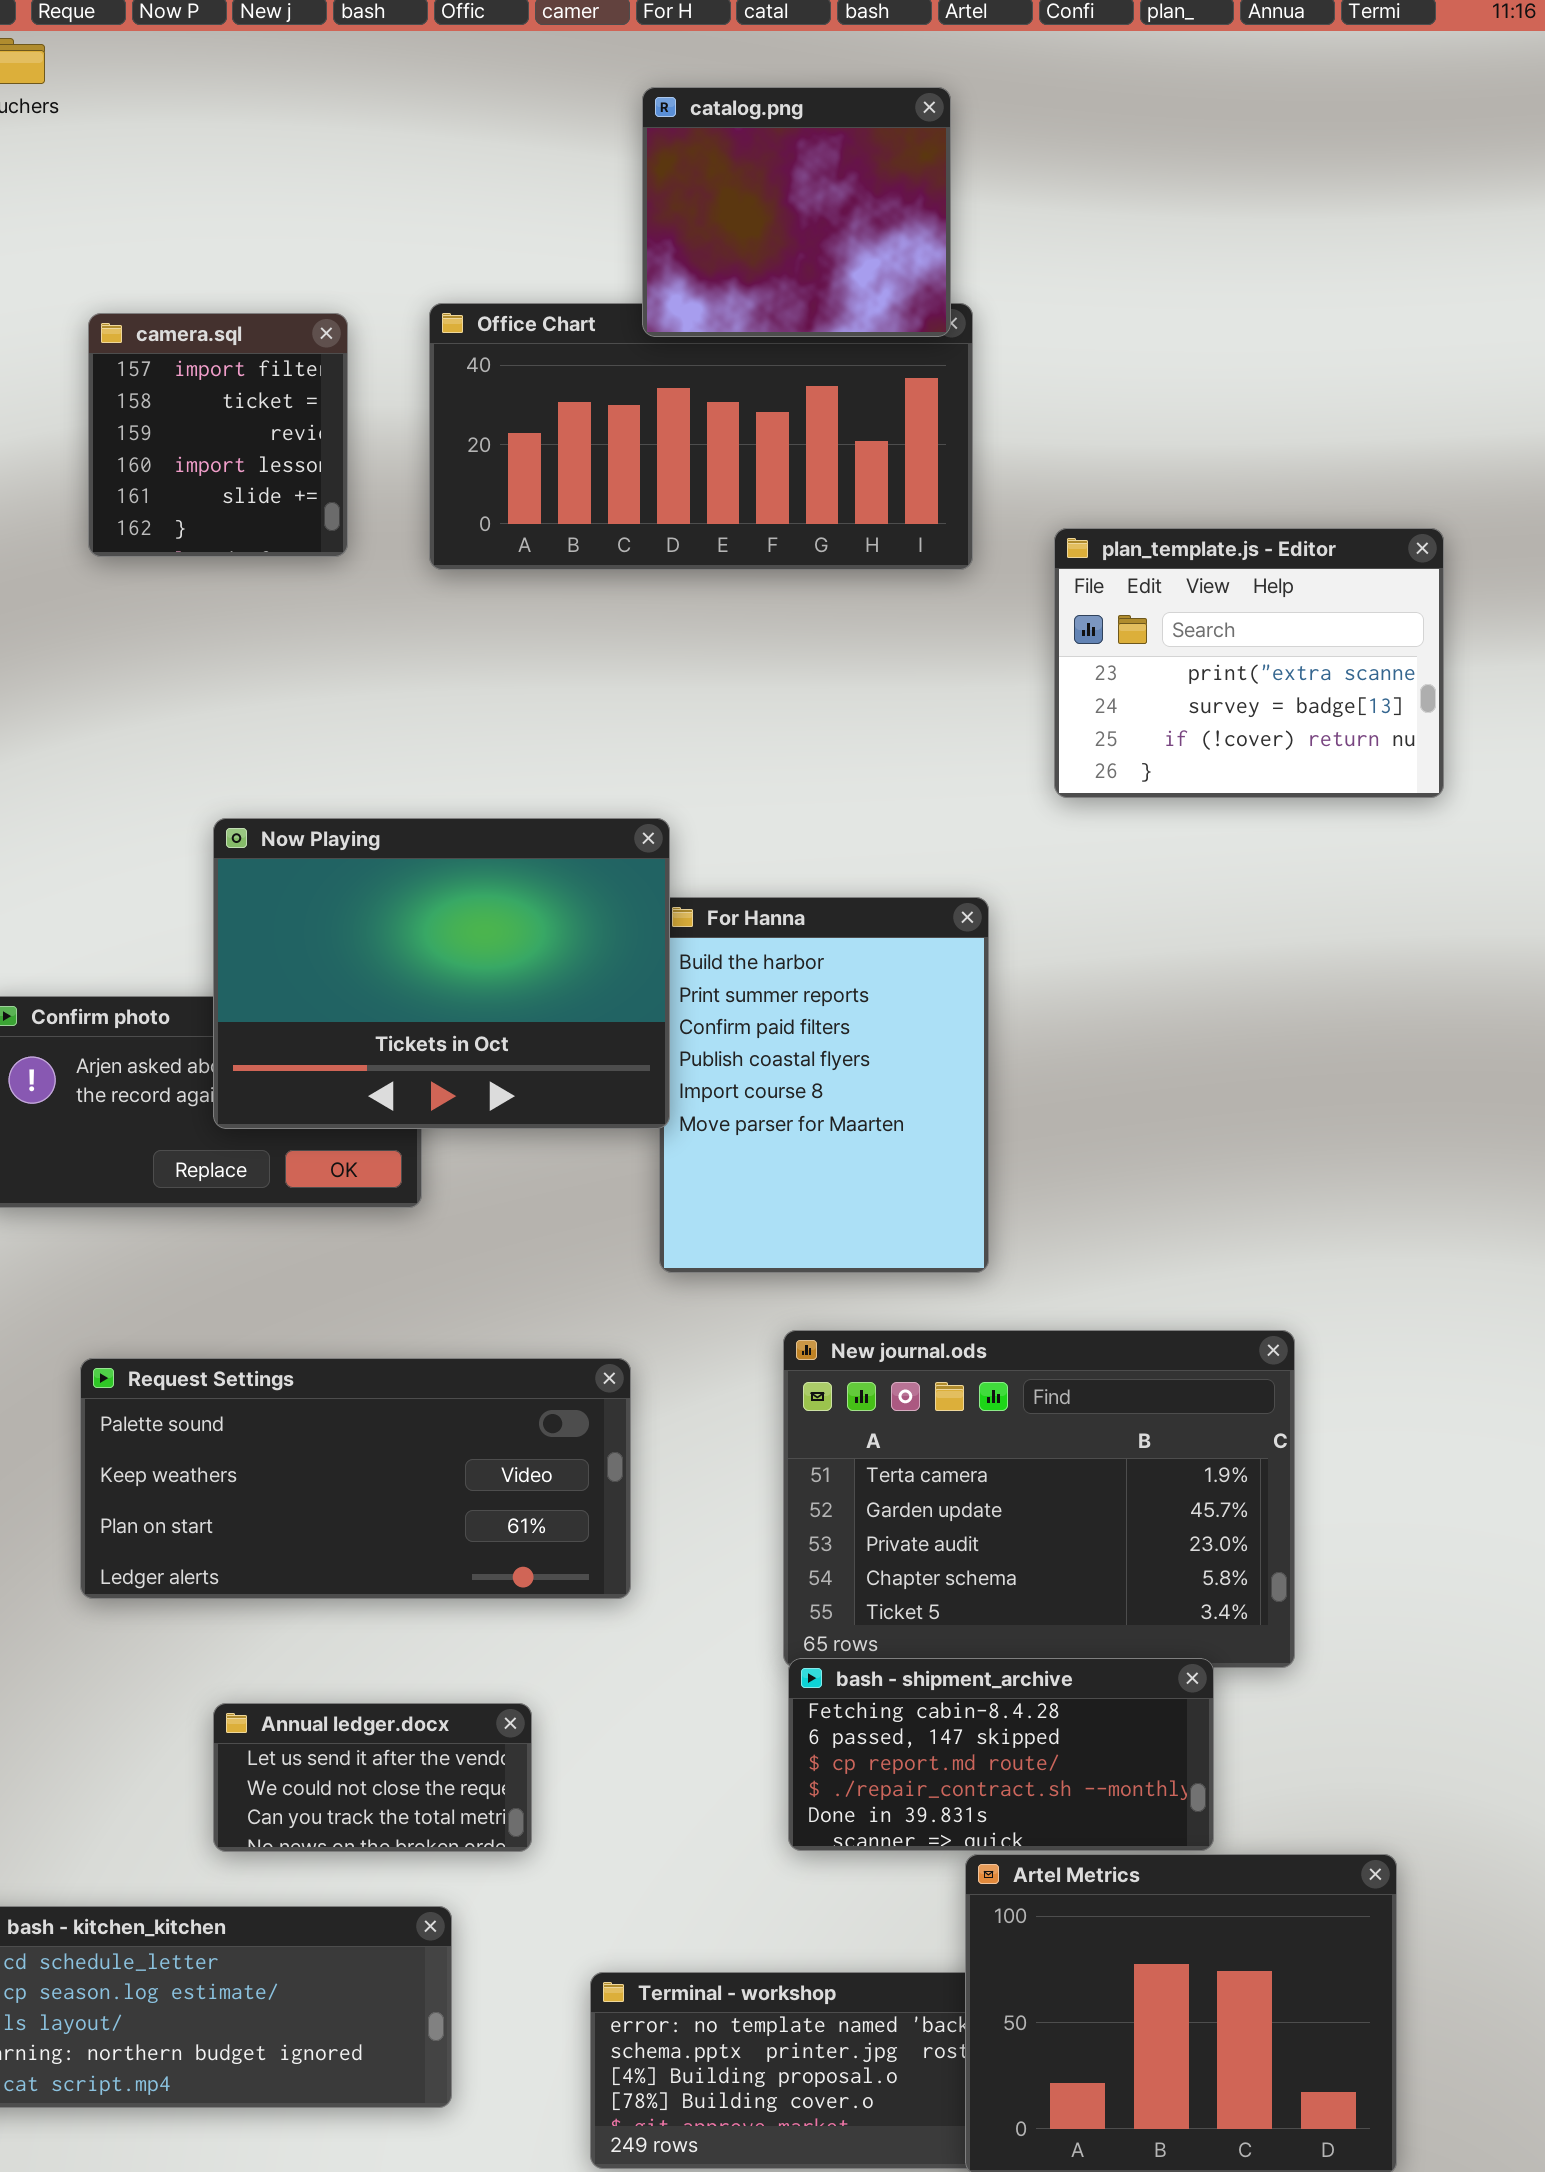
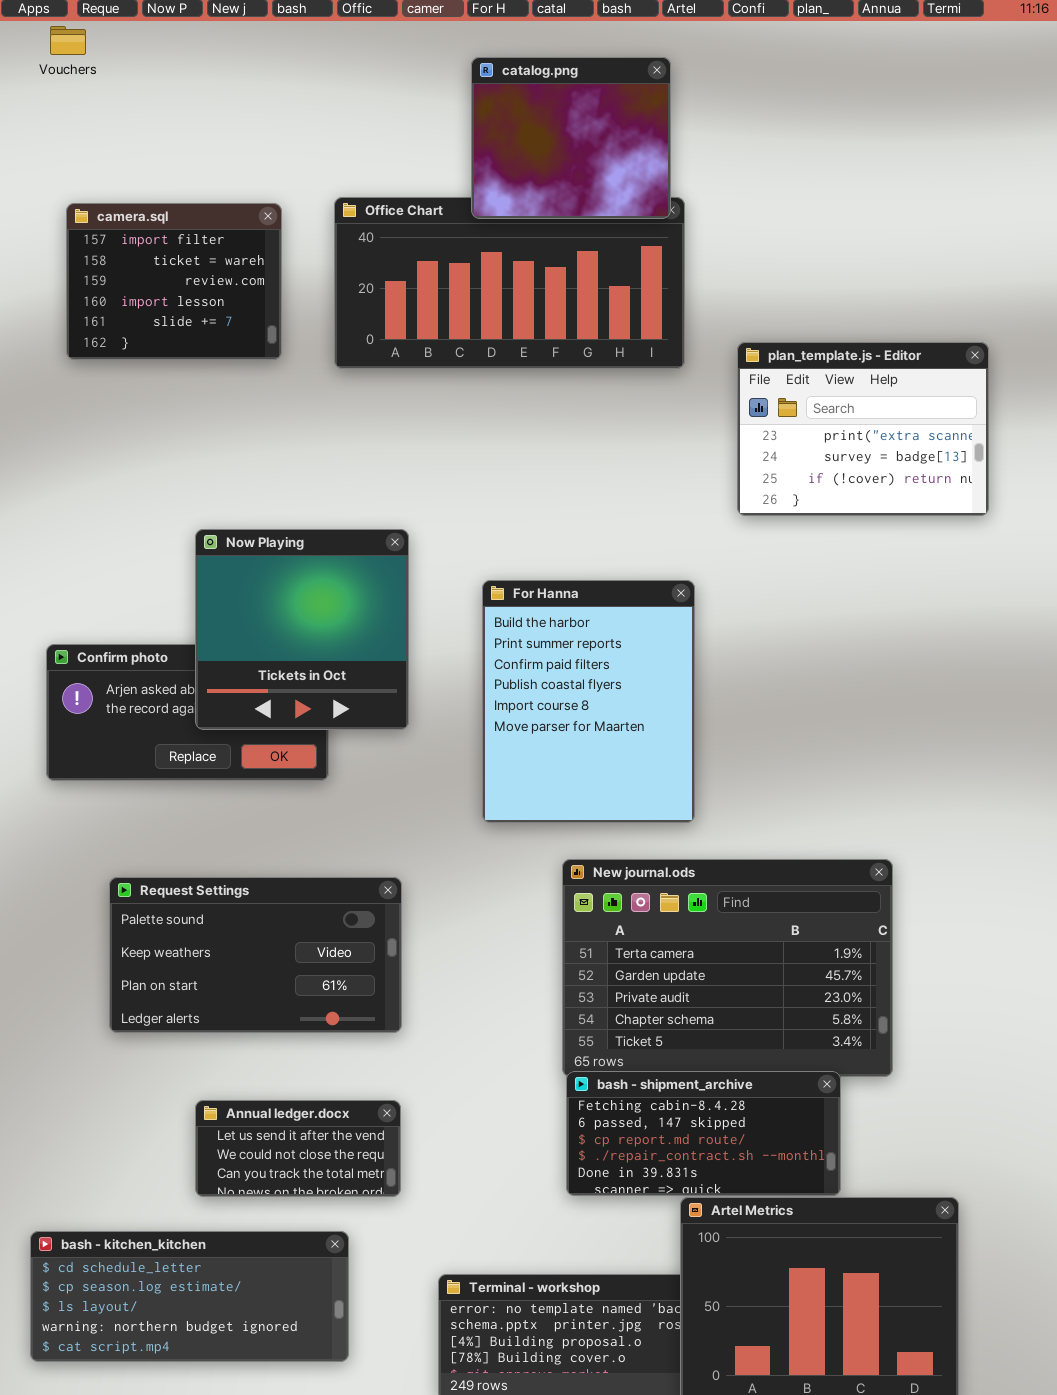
camera.sql: [88,313,348,557] -> [66,203,282,360], resized
Now Playing: [213,818,670,1129] -> [195,529,409,730], resized
Request Settings: [80,1358,631,1599] -> [109,877,402,1033], resized

